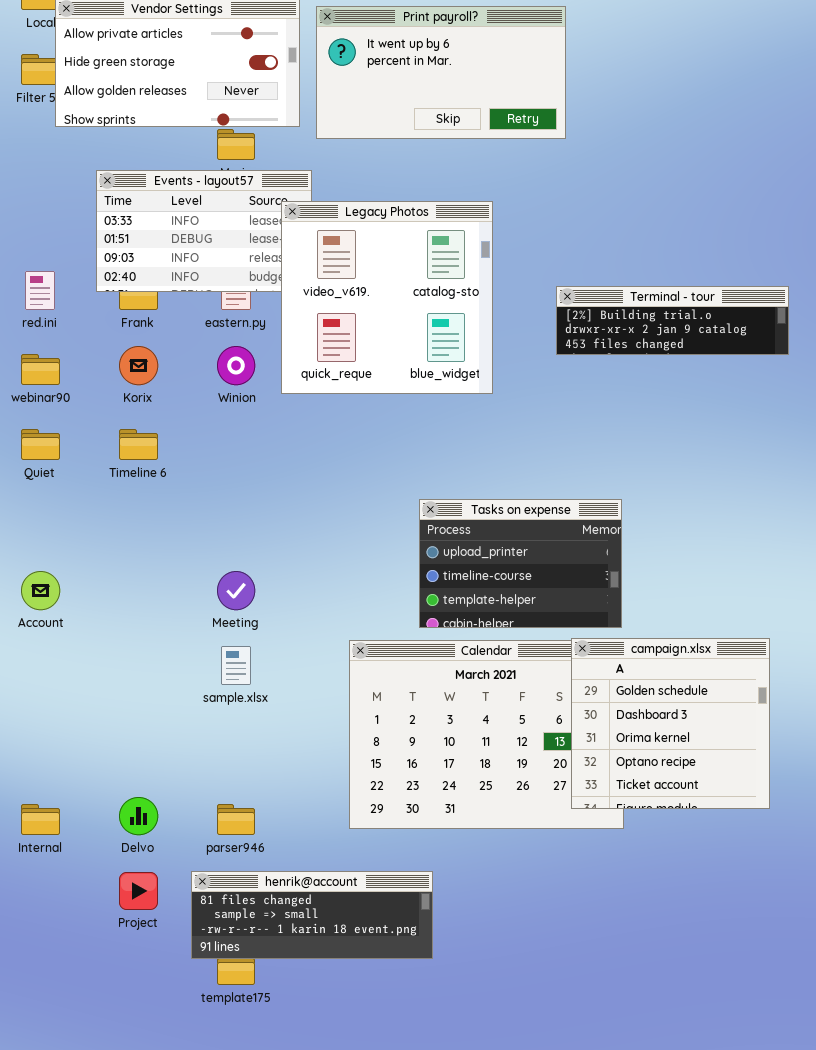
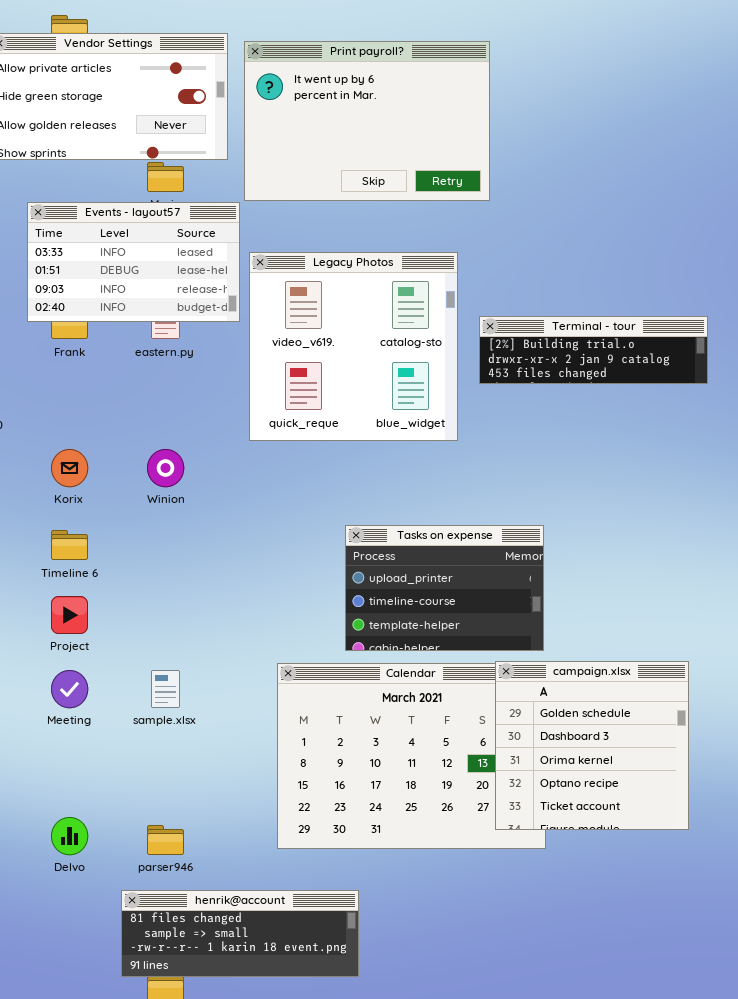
Print payroll?: [316,6,566,139] -> [244,41,490,201], resized
Legacy Photos: [281,201,493,394] -> [249,252,458,441], moved
Korix: [119,346,158,385] -> [51,449,88,487], moved
Winion: [217,346,255,385] -> [147,449,184,487], moved
Timeline 6: [119,429,158,460] -> [51,530,88,560], moved
Meeting: [217,571,255,610] -> [51,670,88,708], moved
Project: [119,872,158,910] -> [51,596,88,634], moved

